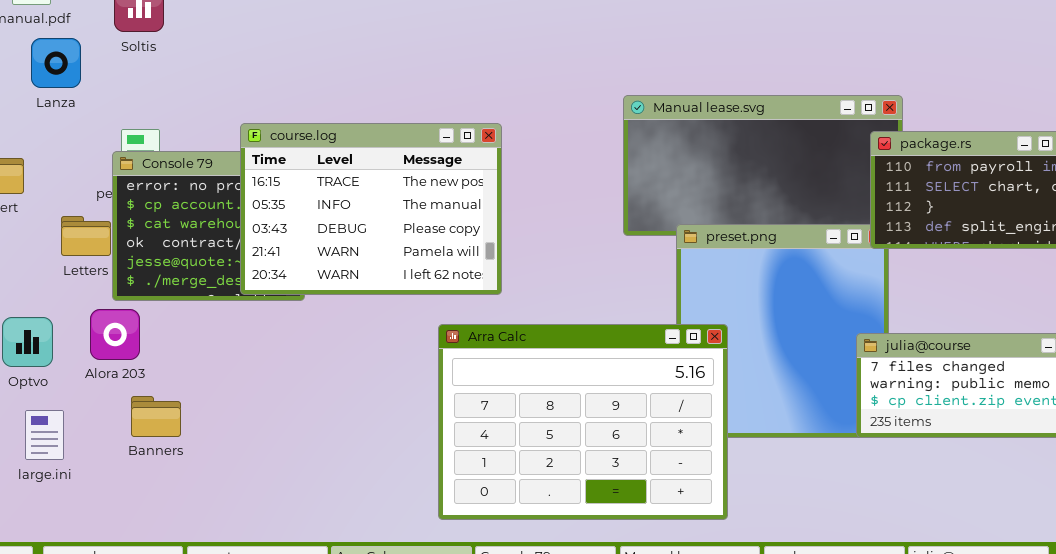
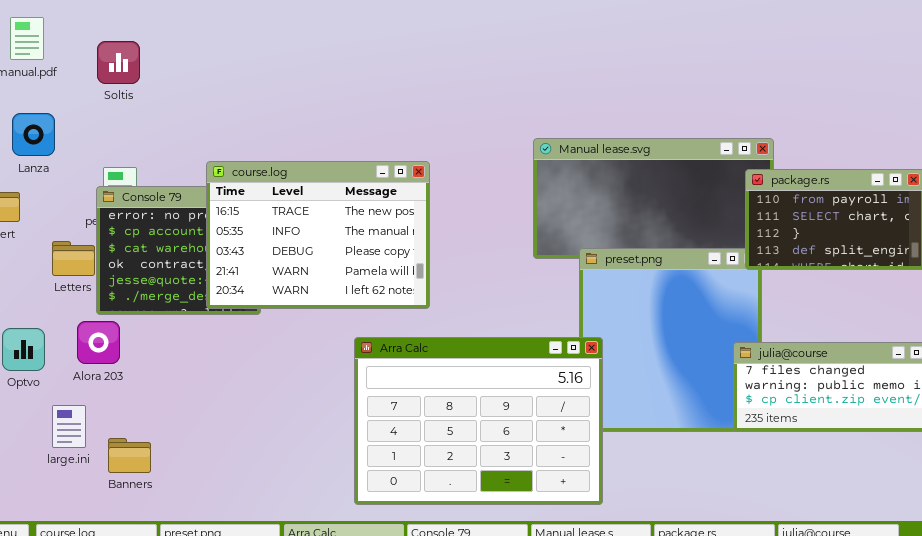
Lanza: [31,38,81,88] -> [12,113,55,156], moved
Arra Calc: [438,324,728,520] -> [354,337,603,505], moved
Banners: [131,396,181,437] -> [108,438,151,473], moved
large.ini: [25,410,64,460] -> [52,405,86,448], moved

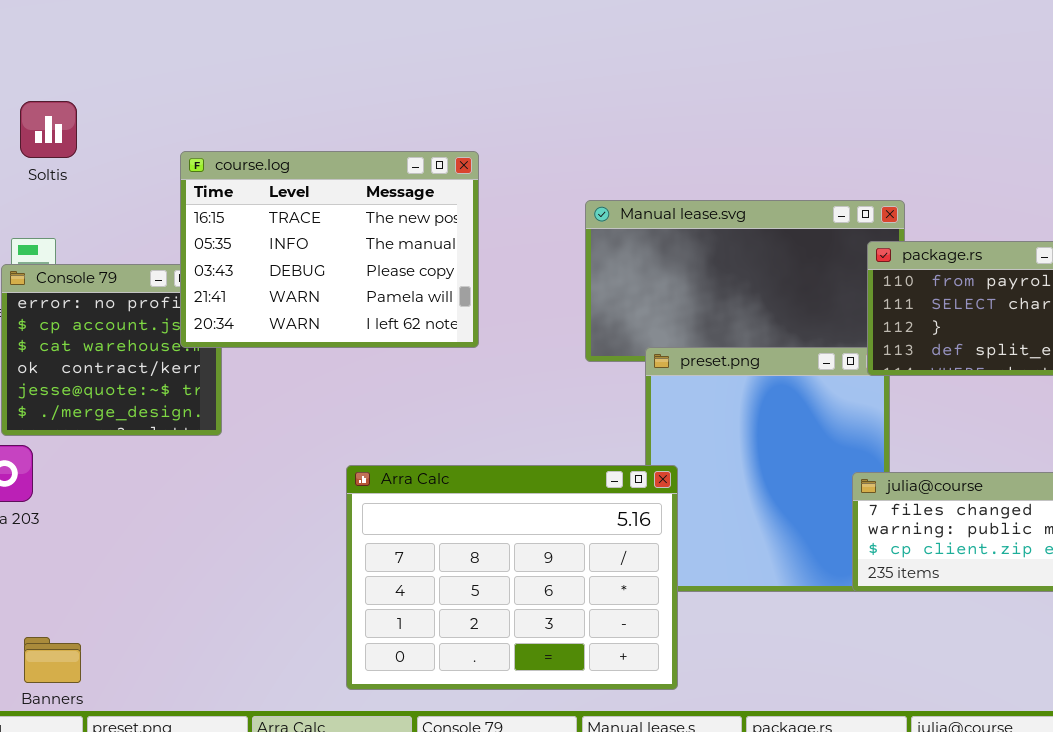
Soltis: [97,41,140,84] -> [20,101,77,158], moved
course.log: [206,161,430,309] -> [180,151,479,348], moved
Banners: [108,438,151,473] -> [24,637,81,683], moved

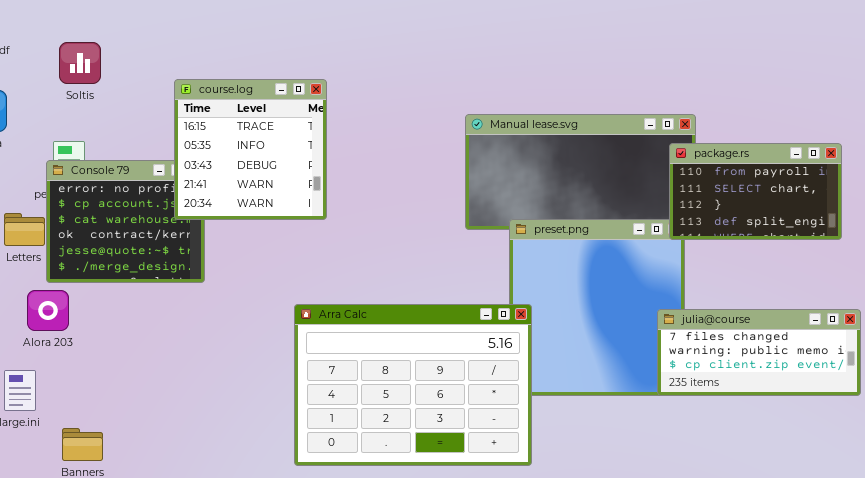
course.log: [180,151,479,348] -> [174,79,327,220], resized

